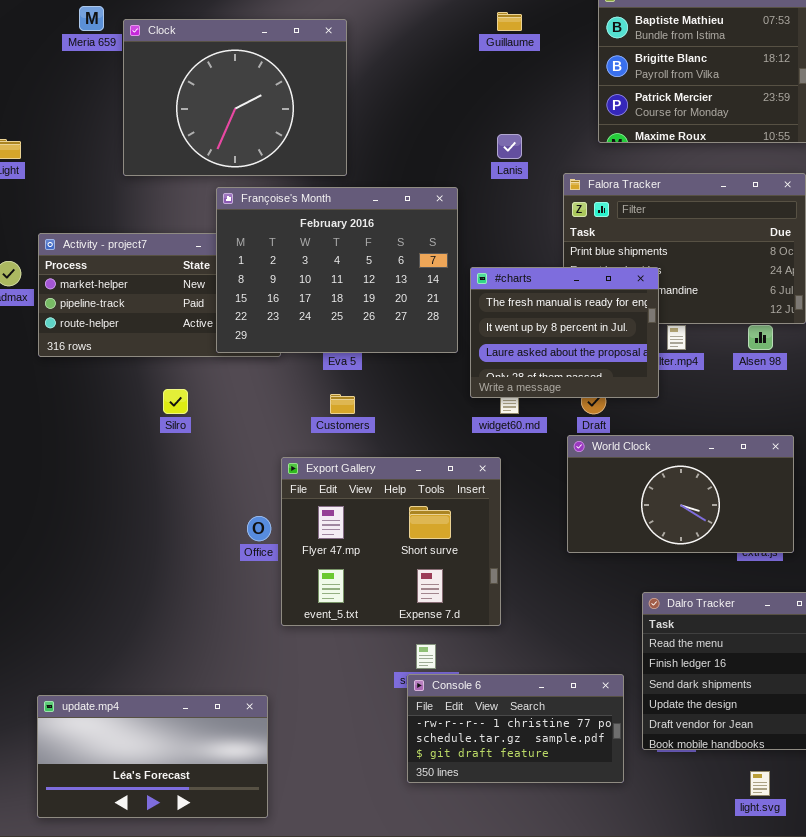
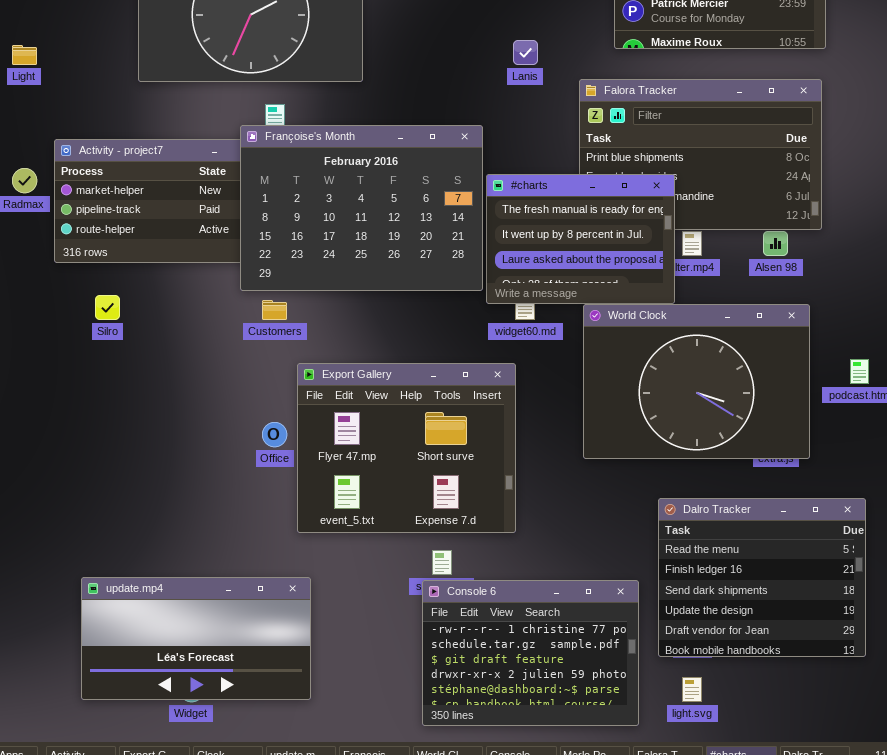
Françoise's Month: [216,187,458,353] -> [240,125,483,291], moved
Silro: [163,389,188,414] -> [95,295,120,320], moved
Customers: [330,394,355,414] -> [262,300,287,320], moved
World Clock: [567,435,794,553] -> [583,304,810,459], resized
Console 6: [407,674,624,783] -> [422,580,639,726], resized
update.mp4: [37,695,268,818] -> [81,577,311,700], moved
light.svg: [750,771,770,796] -> [682,677,702,702], moved

